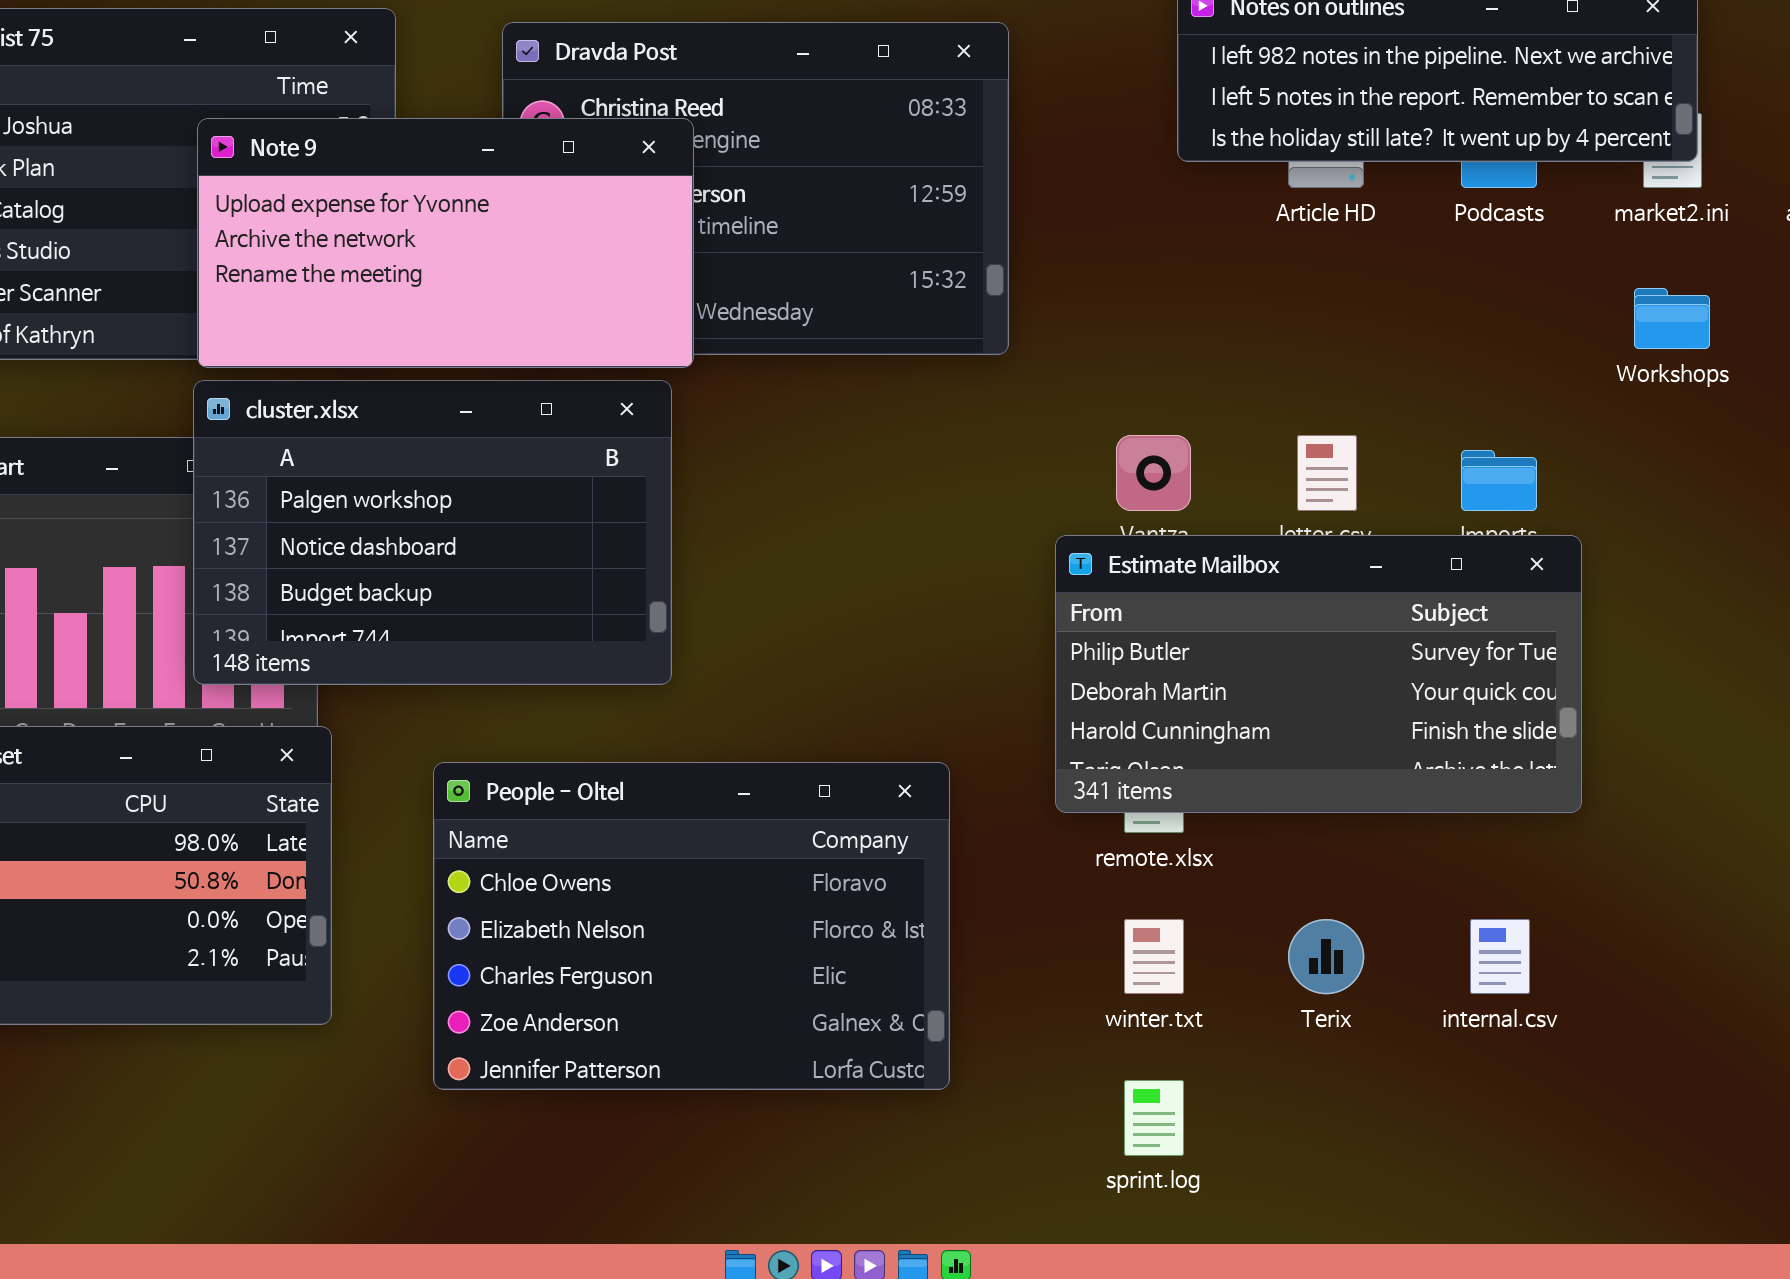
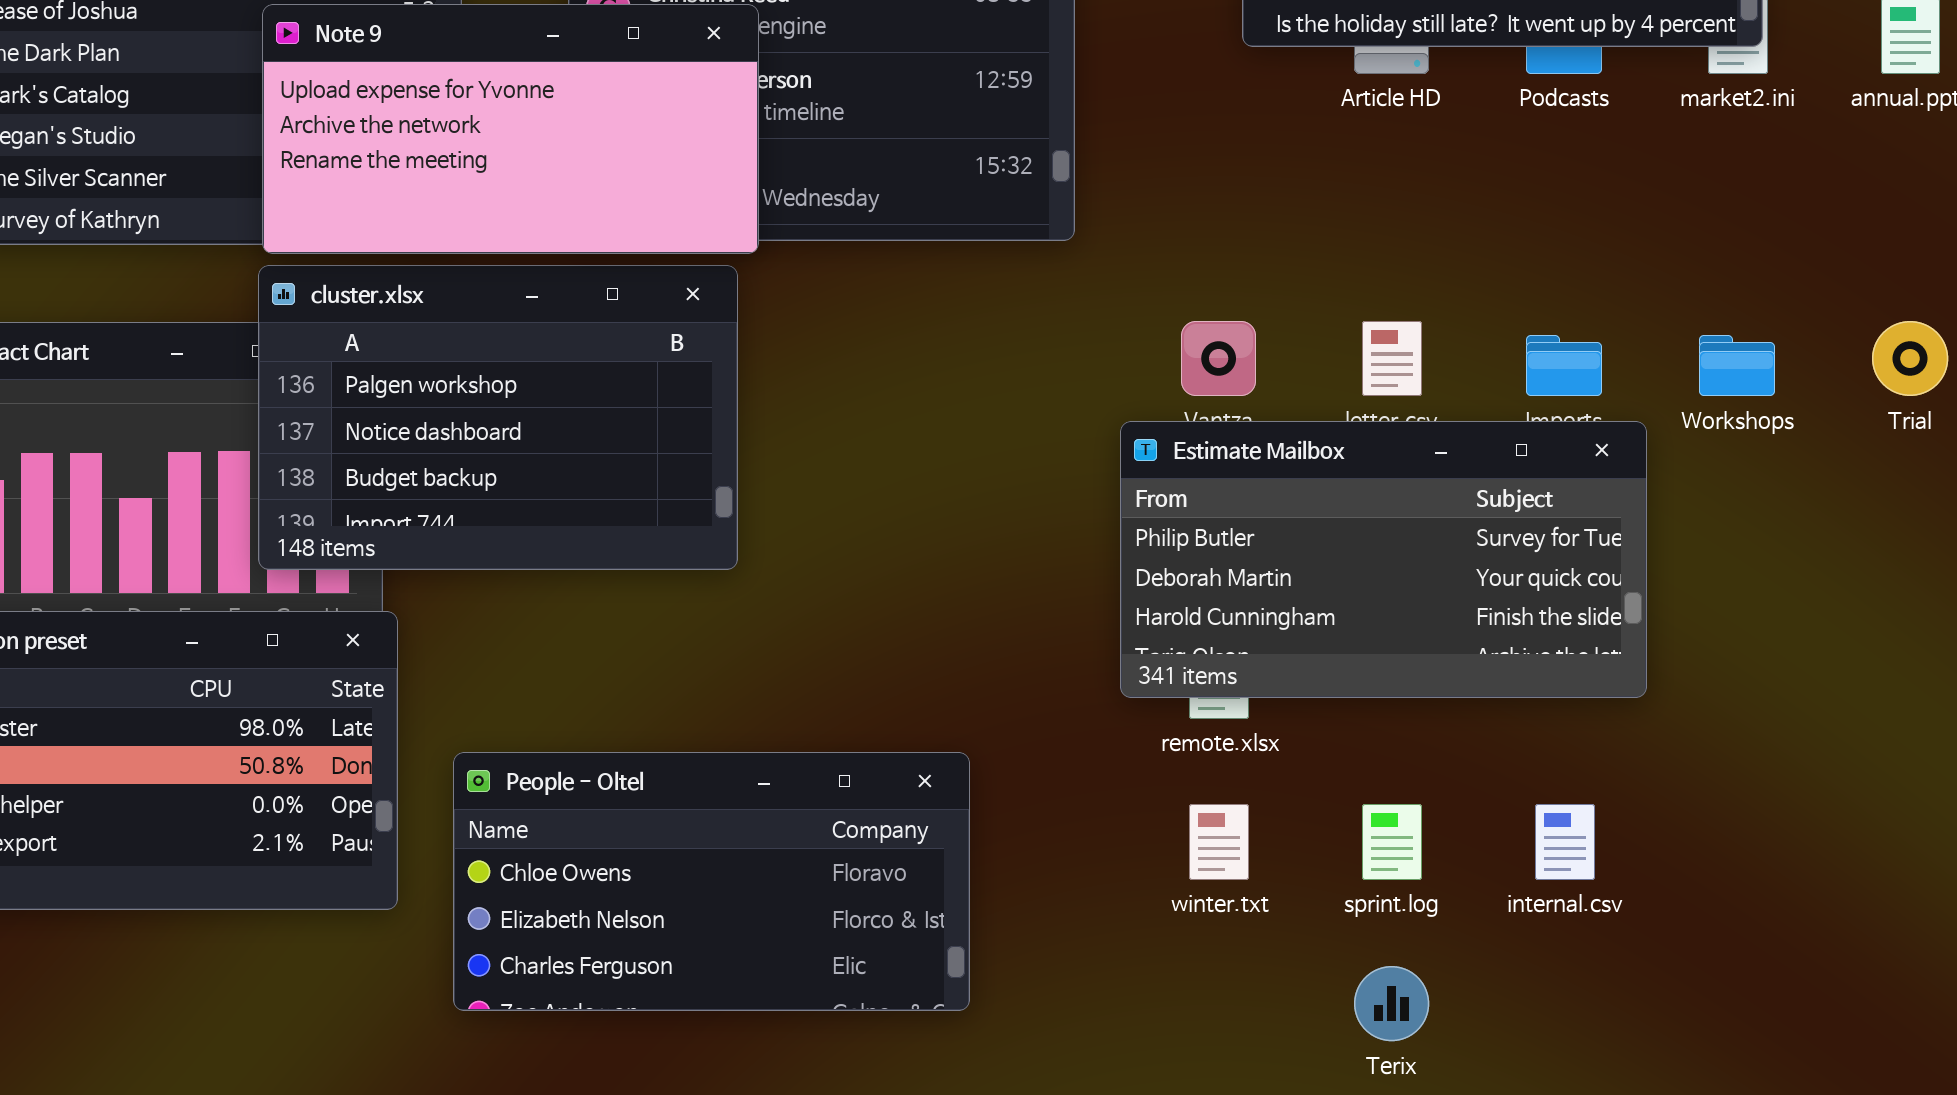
Workshops: [1634,288,1710,349] -> [1699,335,1775,396], moved
People - Oltel: [433,762,950,1090] -> [453,752,970,1011], moved, resized
Terix: [1288,919,1364,994] -> [1354,966,1429,1041], moved
sprint.log: [1124,1080,1184,1156] -> [1362,804,1422,880], moved

